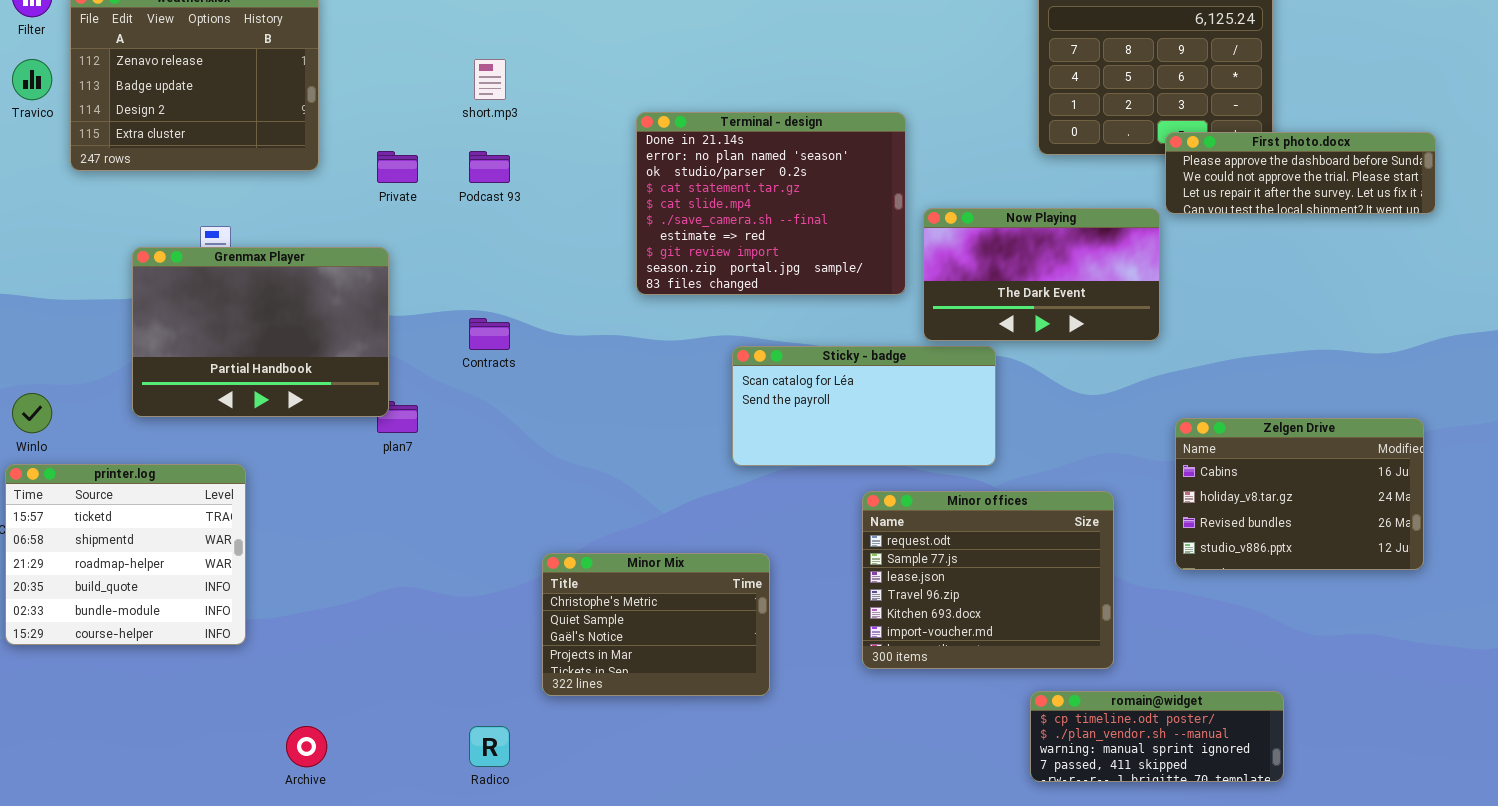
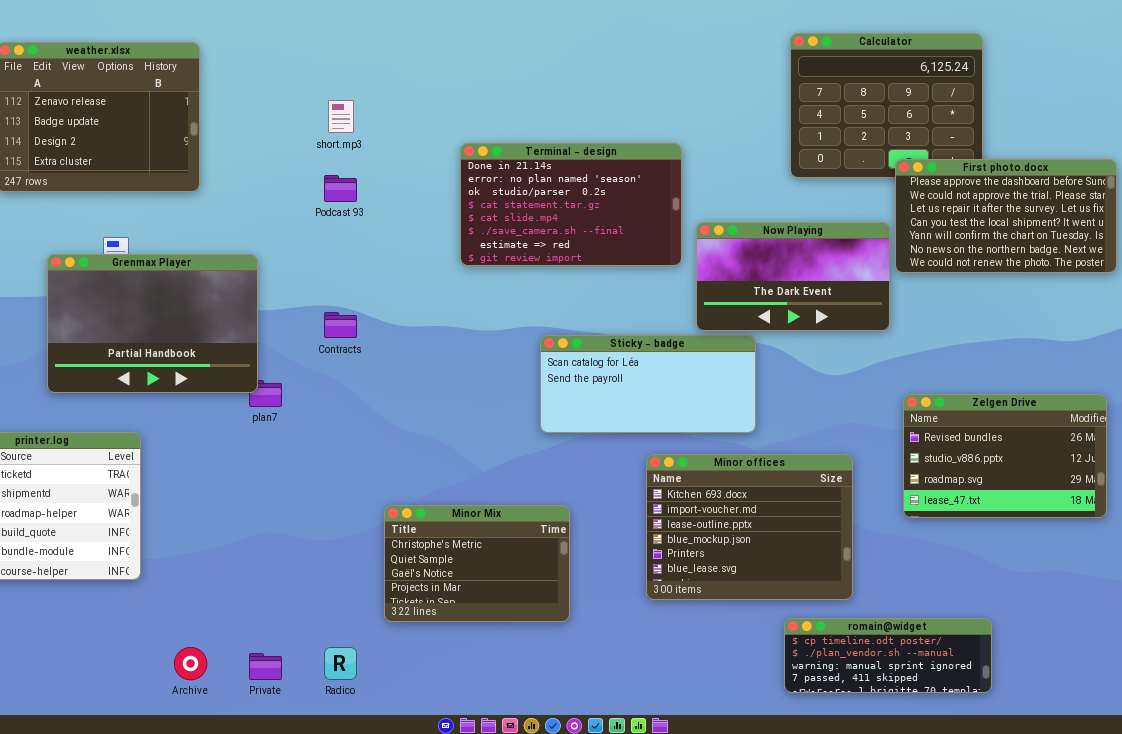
Terminal - design: [636,112,906,295] -> [460,143,682,266], resized
First photo.docx: [1165,132,1436,214] -> [895,159,1117,273], resized
Private: [377,151,418,183] -> [249,653,282,680], moved
Zelgen Drive: [1175,418,1424,570] -> [903,394,1107,518], scrolled down 2 rows
Minor offices: [862,491,1114,669] -> [646,454,853,600], scrolled down 4 rows

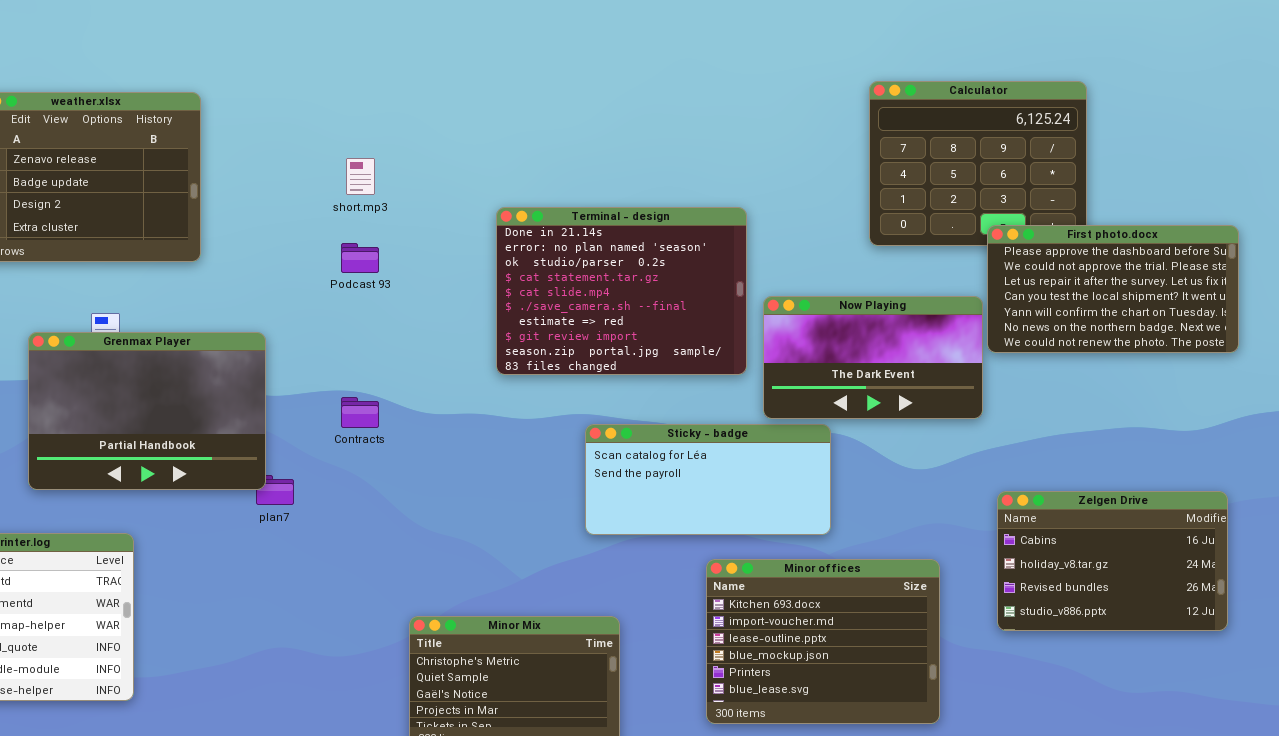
Terminal - design: [460,143,682,266] -> [496,207,747,375], resized
Zelgen Drive: [903,394,1107,518] -> [997,491,1228,631], scrolled up 2 rows

